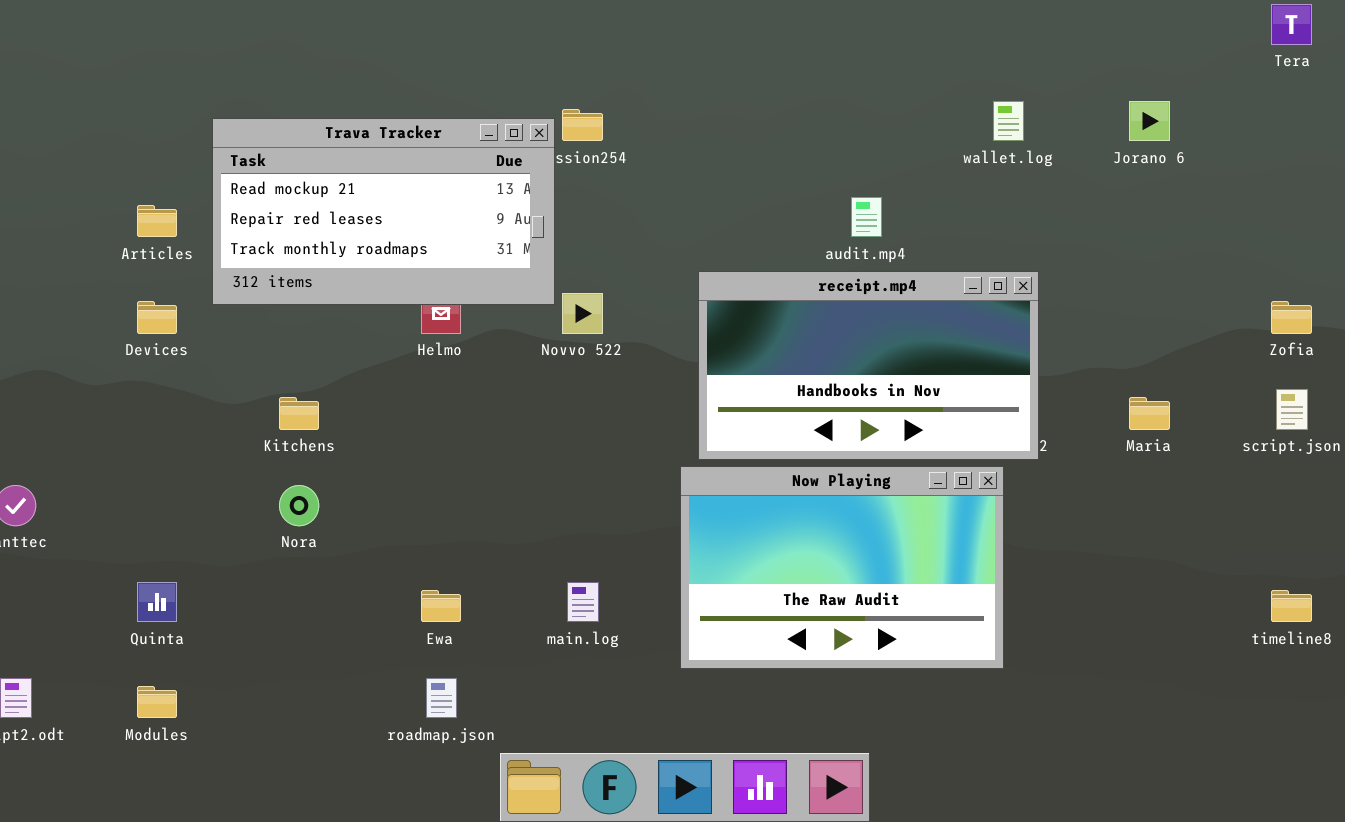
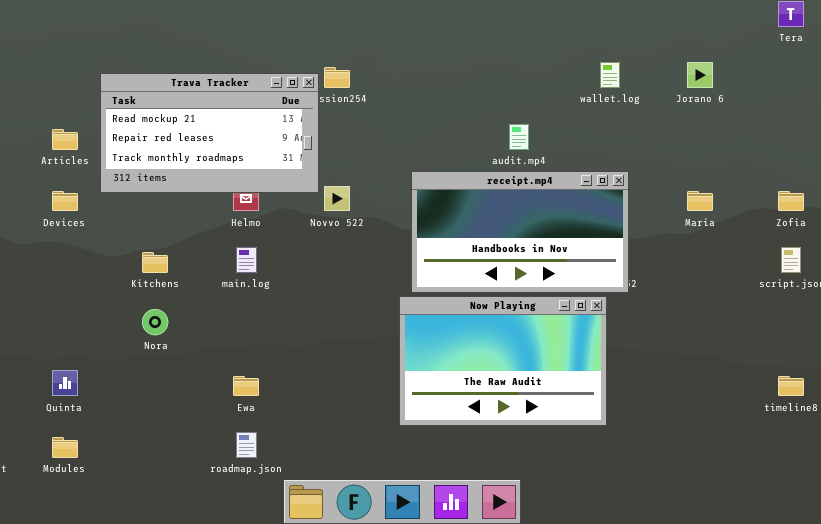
Maria: [1129,397,1170,430] -> [687,191,713,211], moved
main.log: [567,582,599,622] -> [236,247,257,273], moved

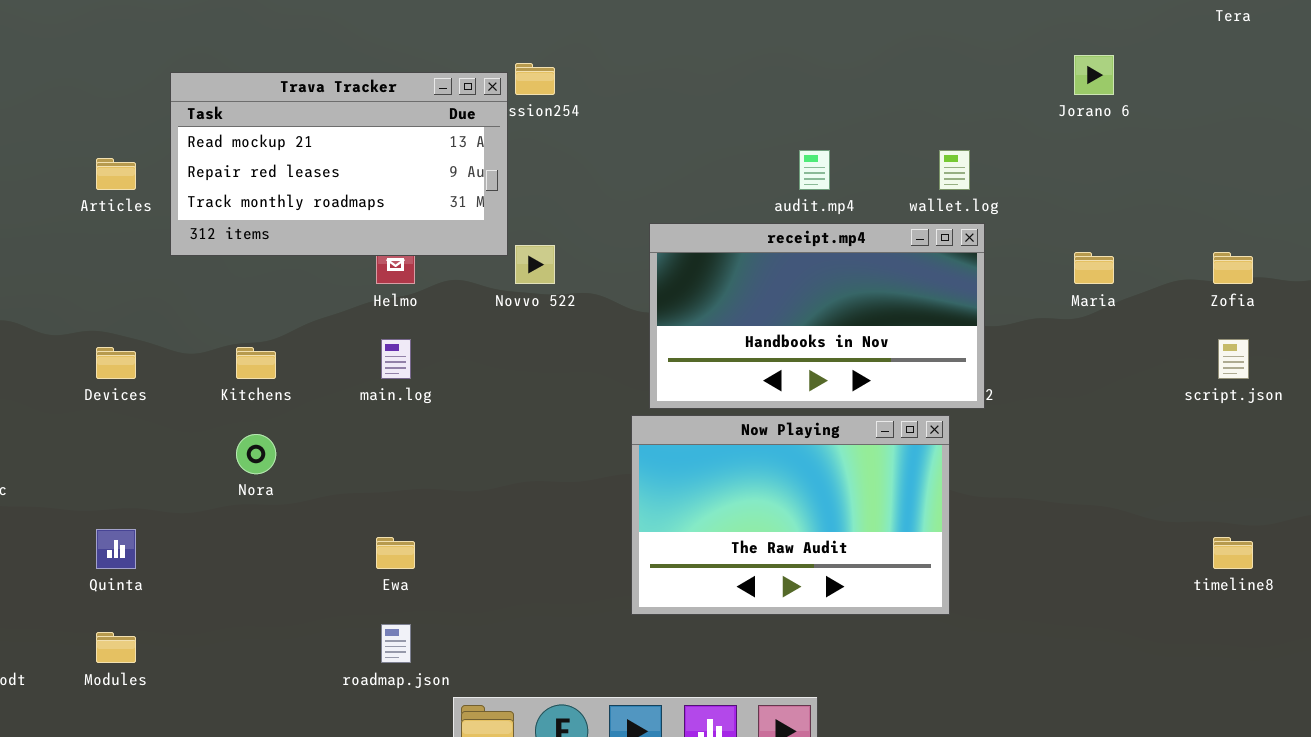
wallet.log: [600,62,620,88] -> [939,150,970,190], moved
Devices: [52,191,78,211] -> [96,347,136,379], moved

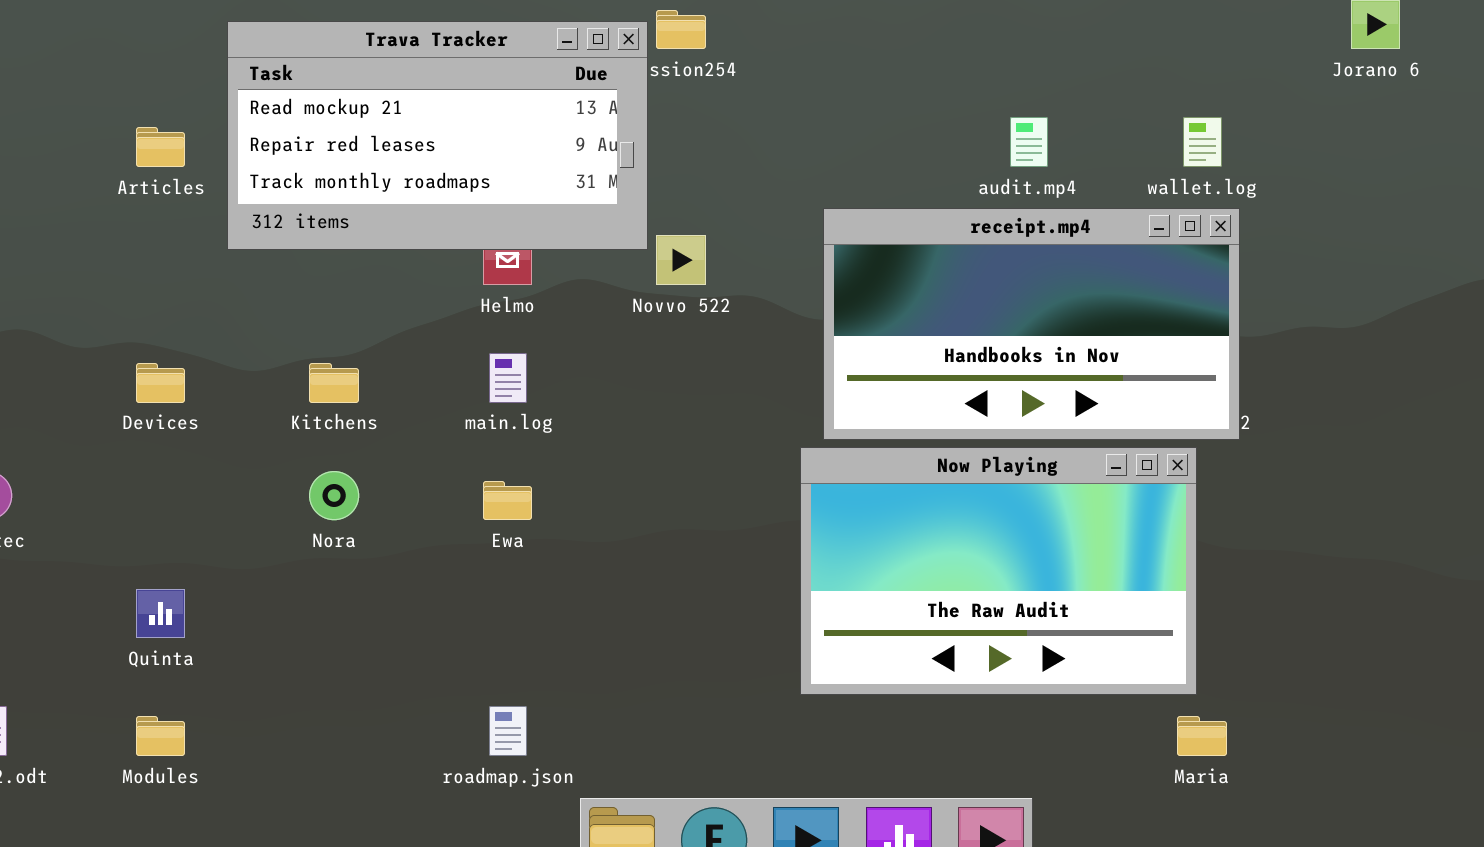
Maria: [1074,252,1114,284] -> [1177,716,1227,756], moved
Ewa: [376,537,415,569] -> [483,481,532,520], moved

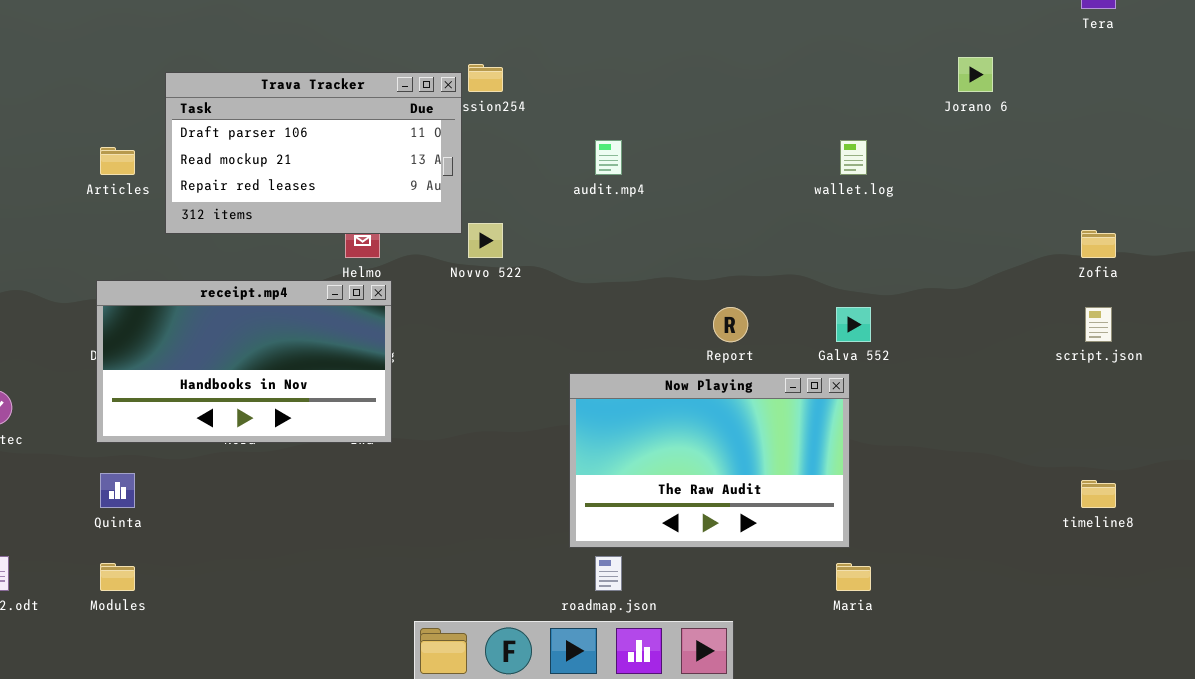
Trava Tracker: [227,21,648,250] -> [165,72,462,234], scrolled up 1 row
audit.mp4: [1010,117,1048,167] -> [595,140,622,175], moved
receipt.mp4: [823,208,1240,440] -> [96,280,392,443], moved
roadmap.json: [489,706,527,756] -> [595,556,622,591], moved

